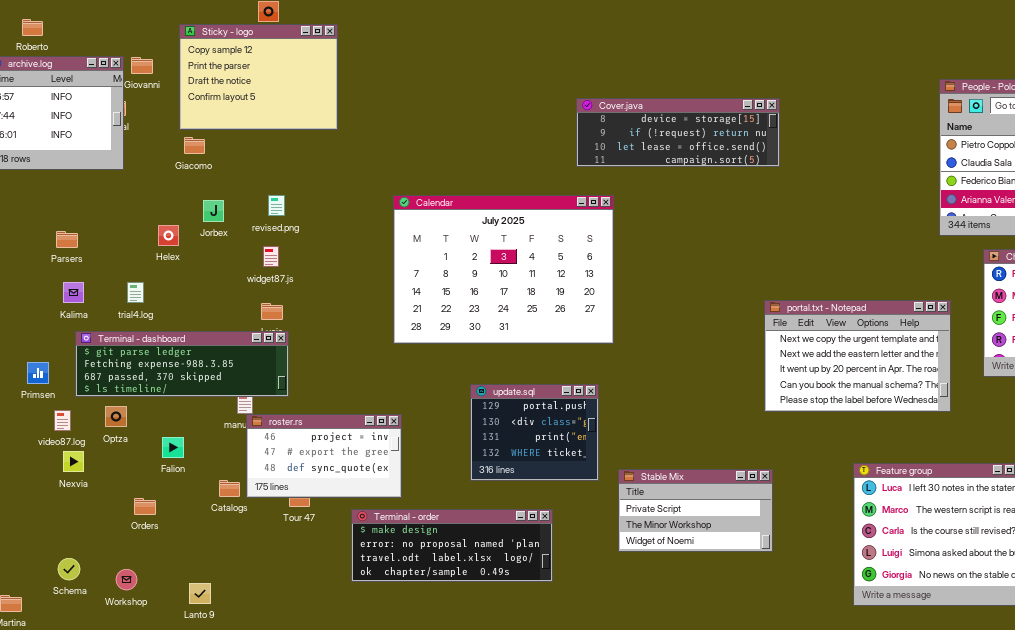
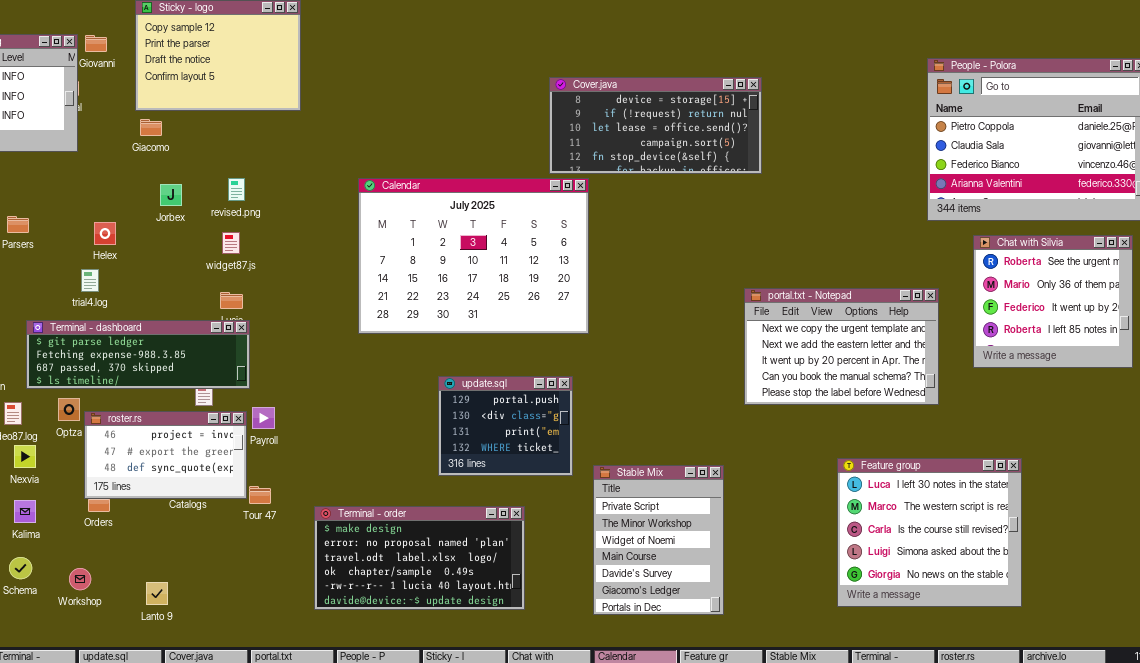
Cover.java: [576,98,780,167] -> [549,77,762,174], resized
Helex: [158,225,179,246] -> [94,222,116,245], moved
Kalima: [63,282,84,303] -> [14,500,36,523], moved
roster.rs: [246,414,402,498] -> [84,411,247,499], moved
Stable Mix: [618,469,773,552] -> [593,465,724,615], resized
Terminal - order: [351,509,553,582] -> [314,506,525,610], resized

